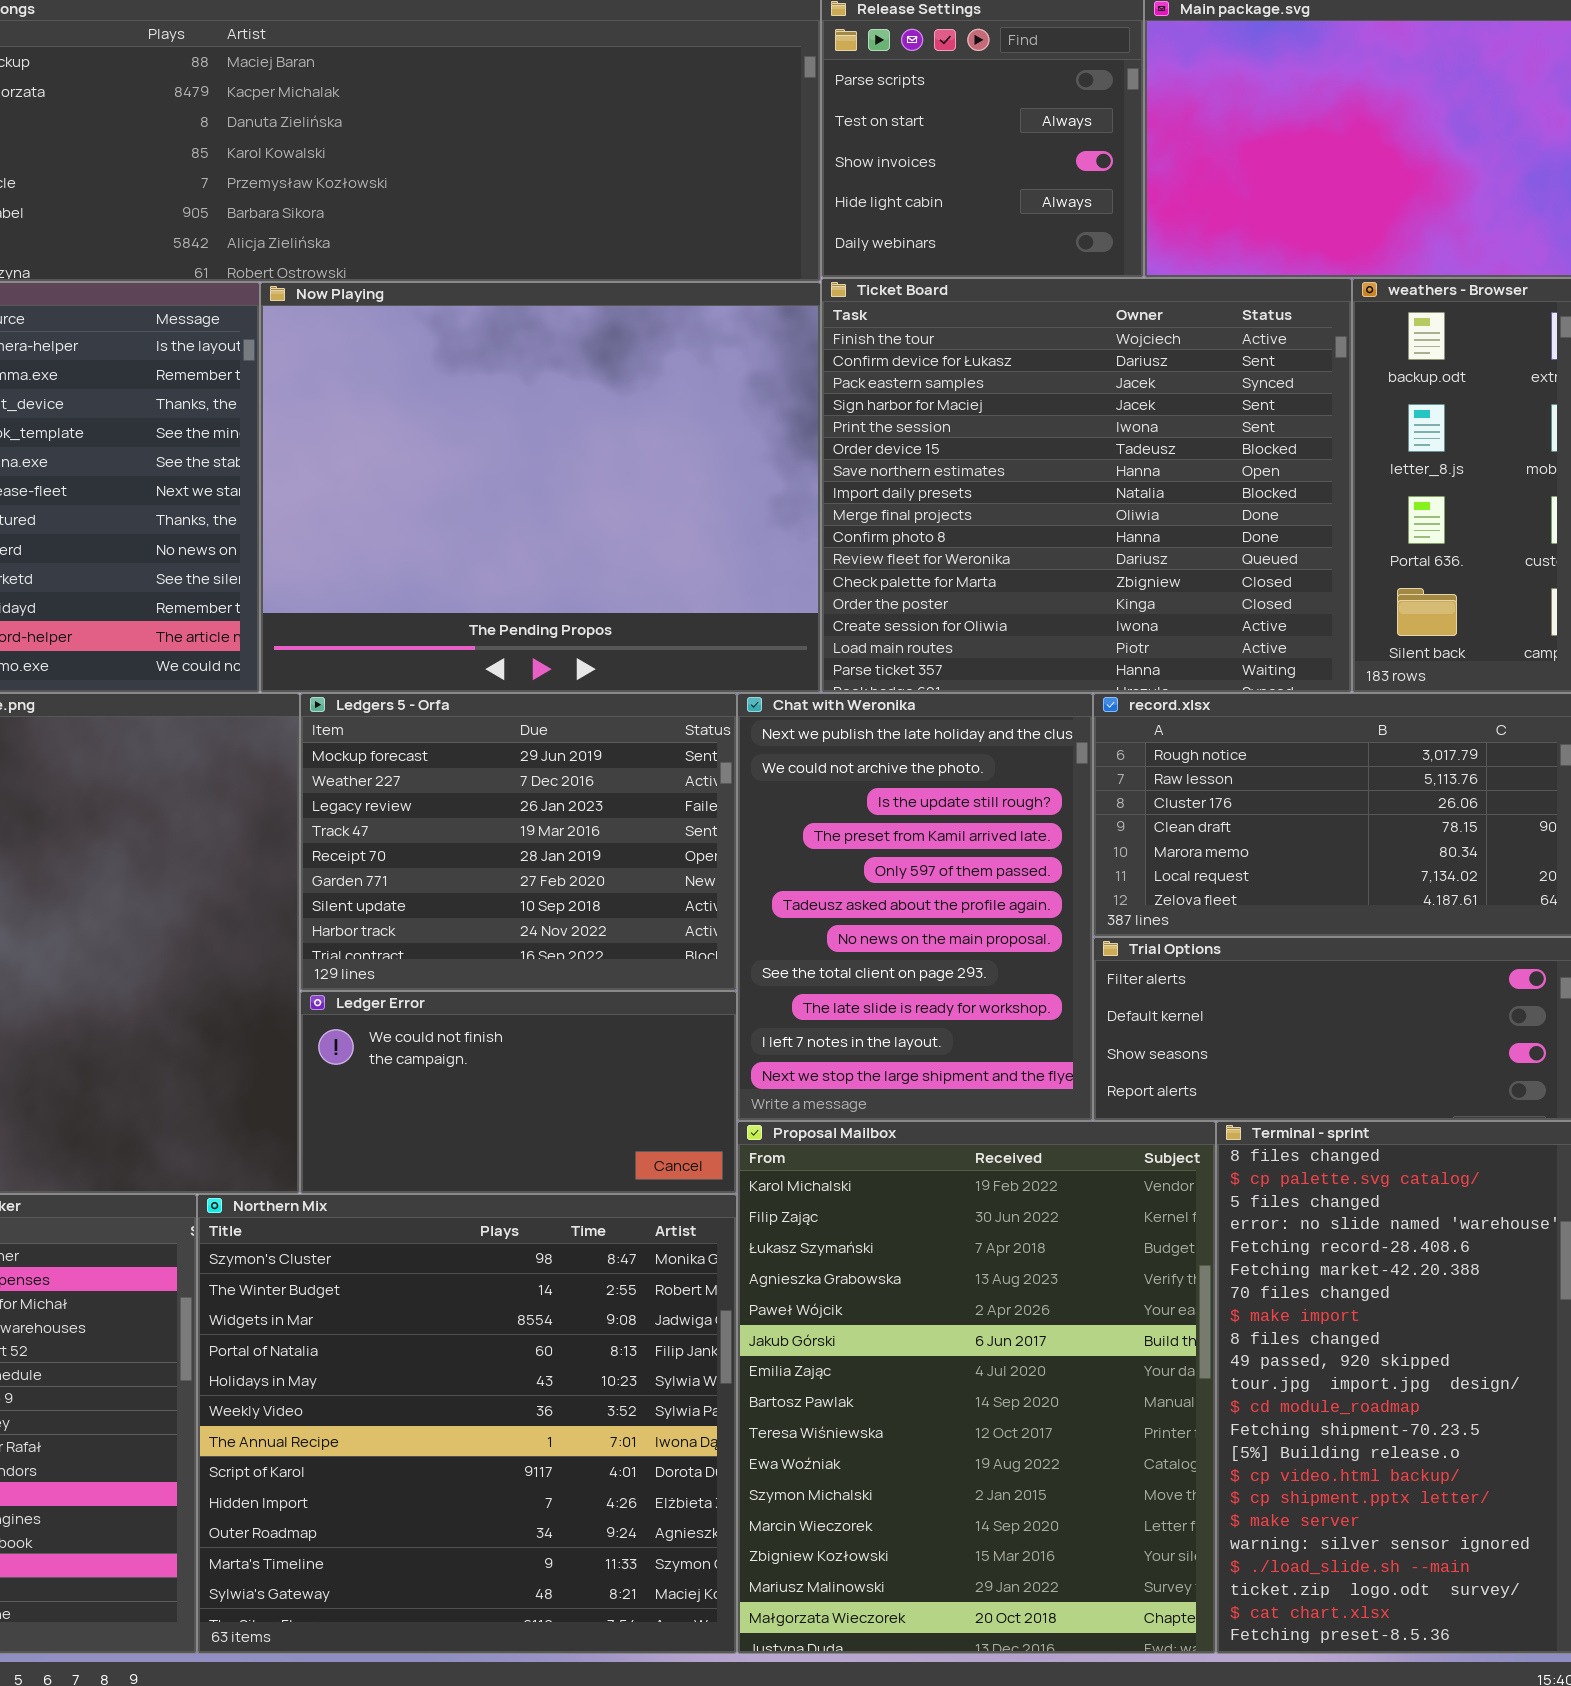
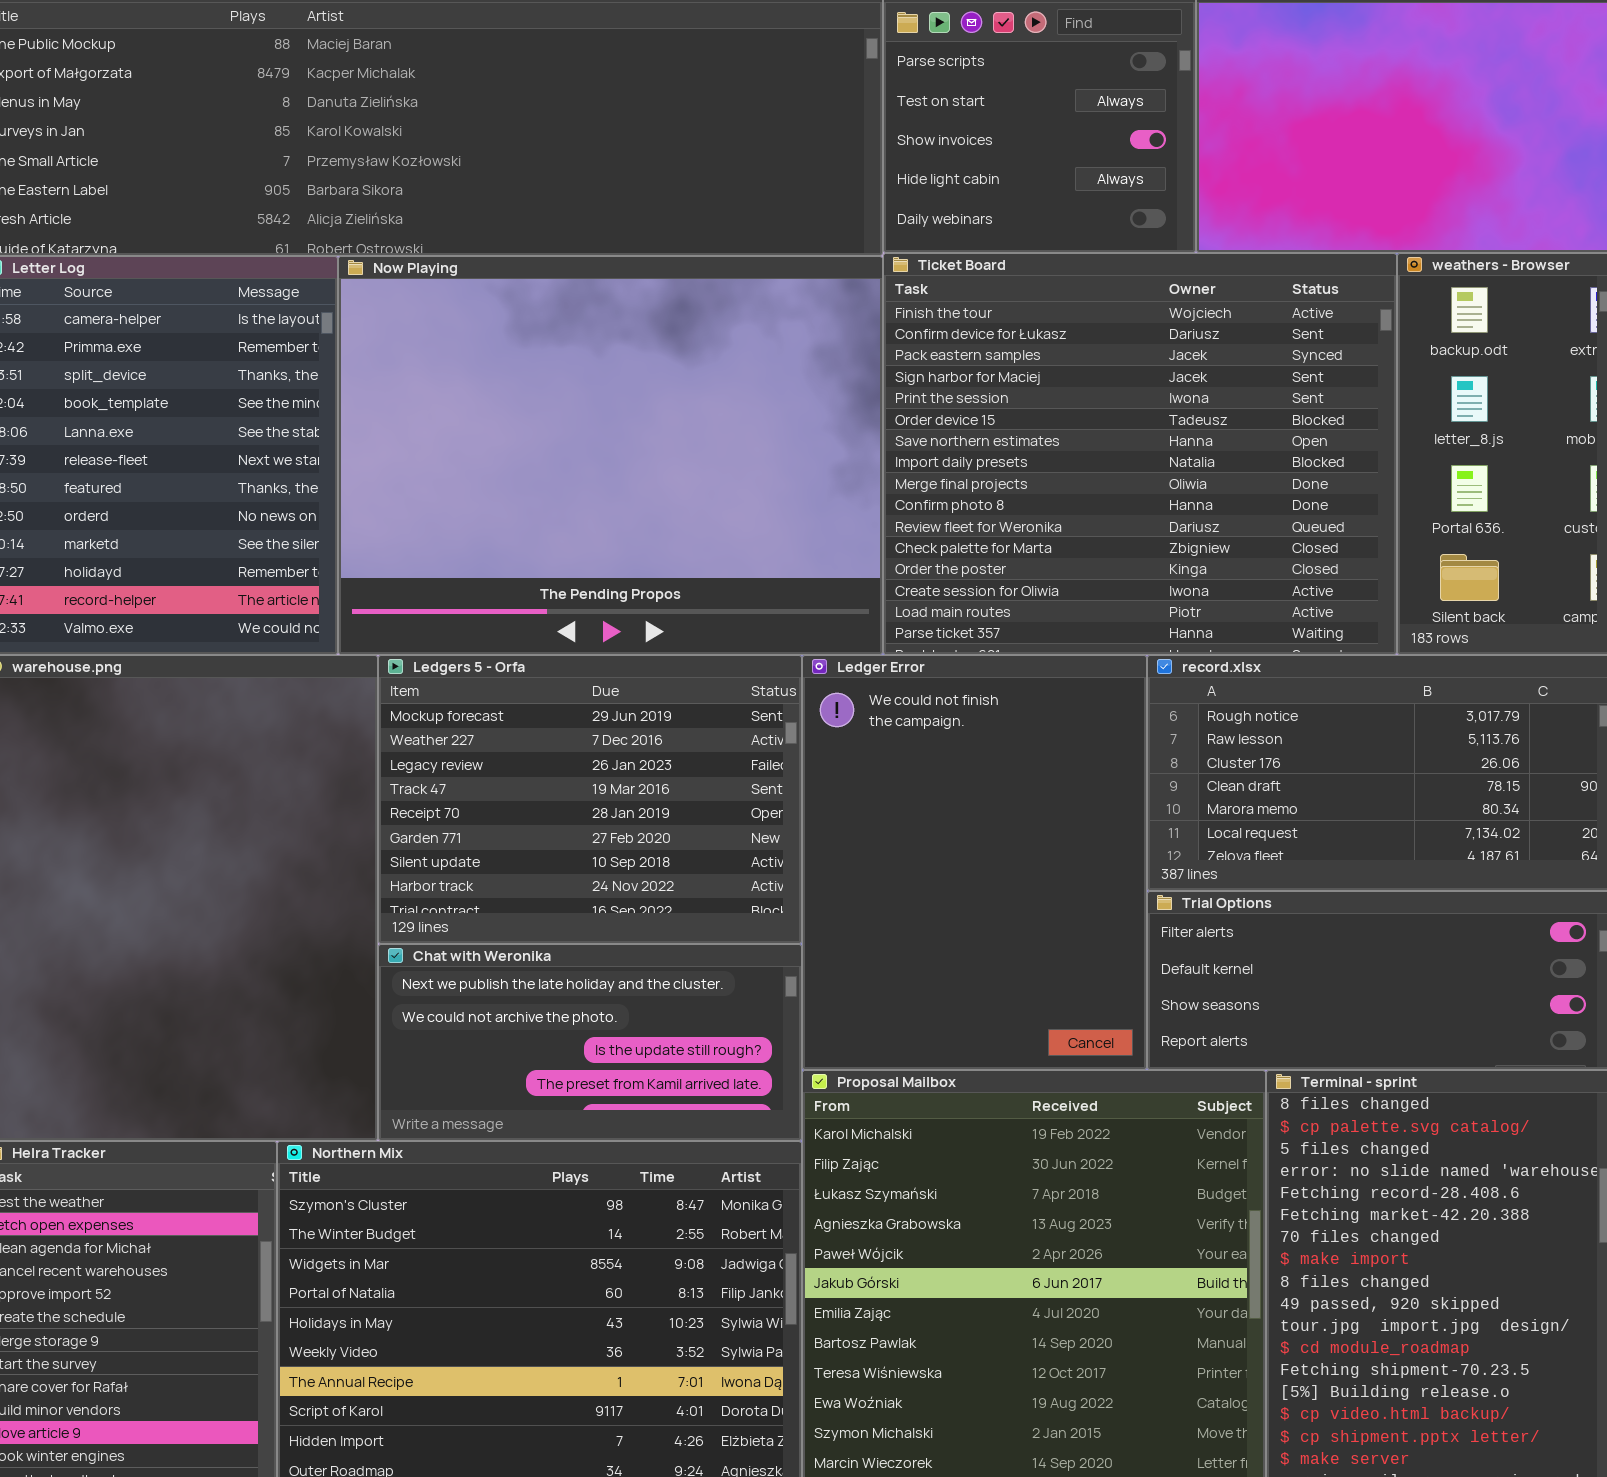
Chat with Weronika: [737,693,1093,1121] -> [378,944,802,1141], moved, resized
Ledger Error: [300,991,737,1194] -> [802,655,1147,1070], moved, resized

